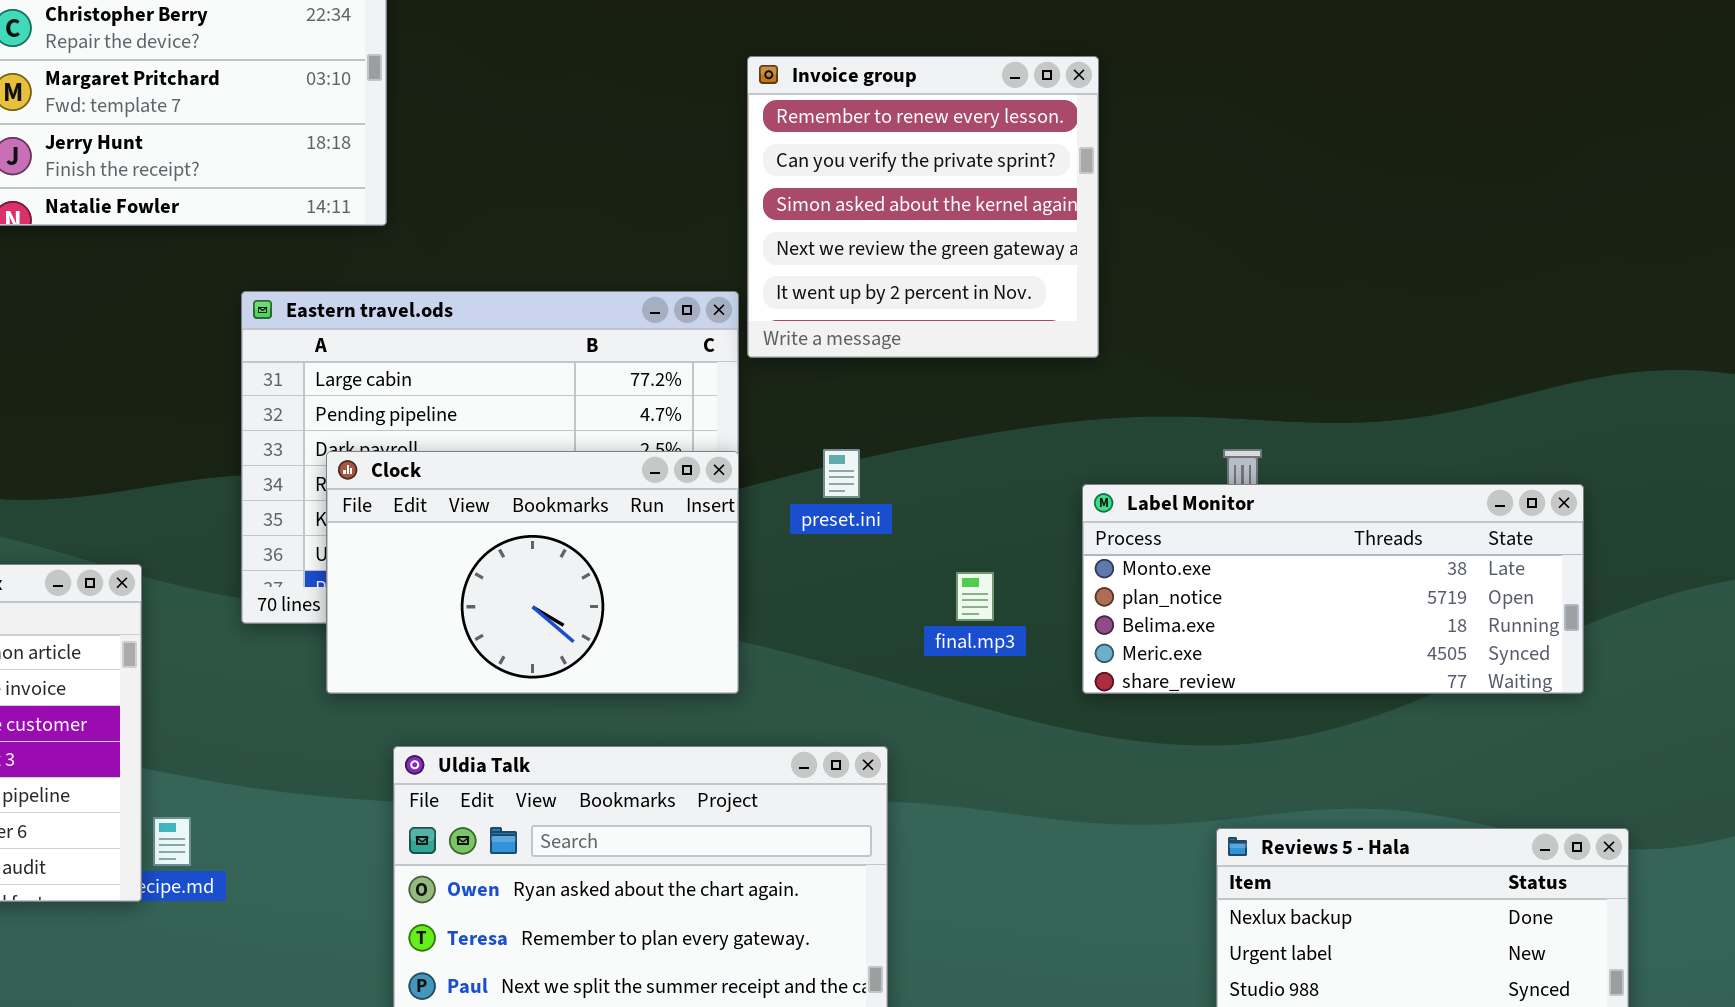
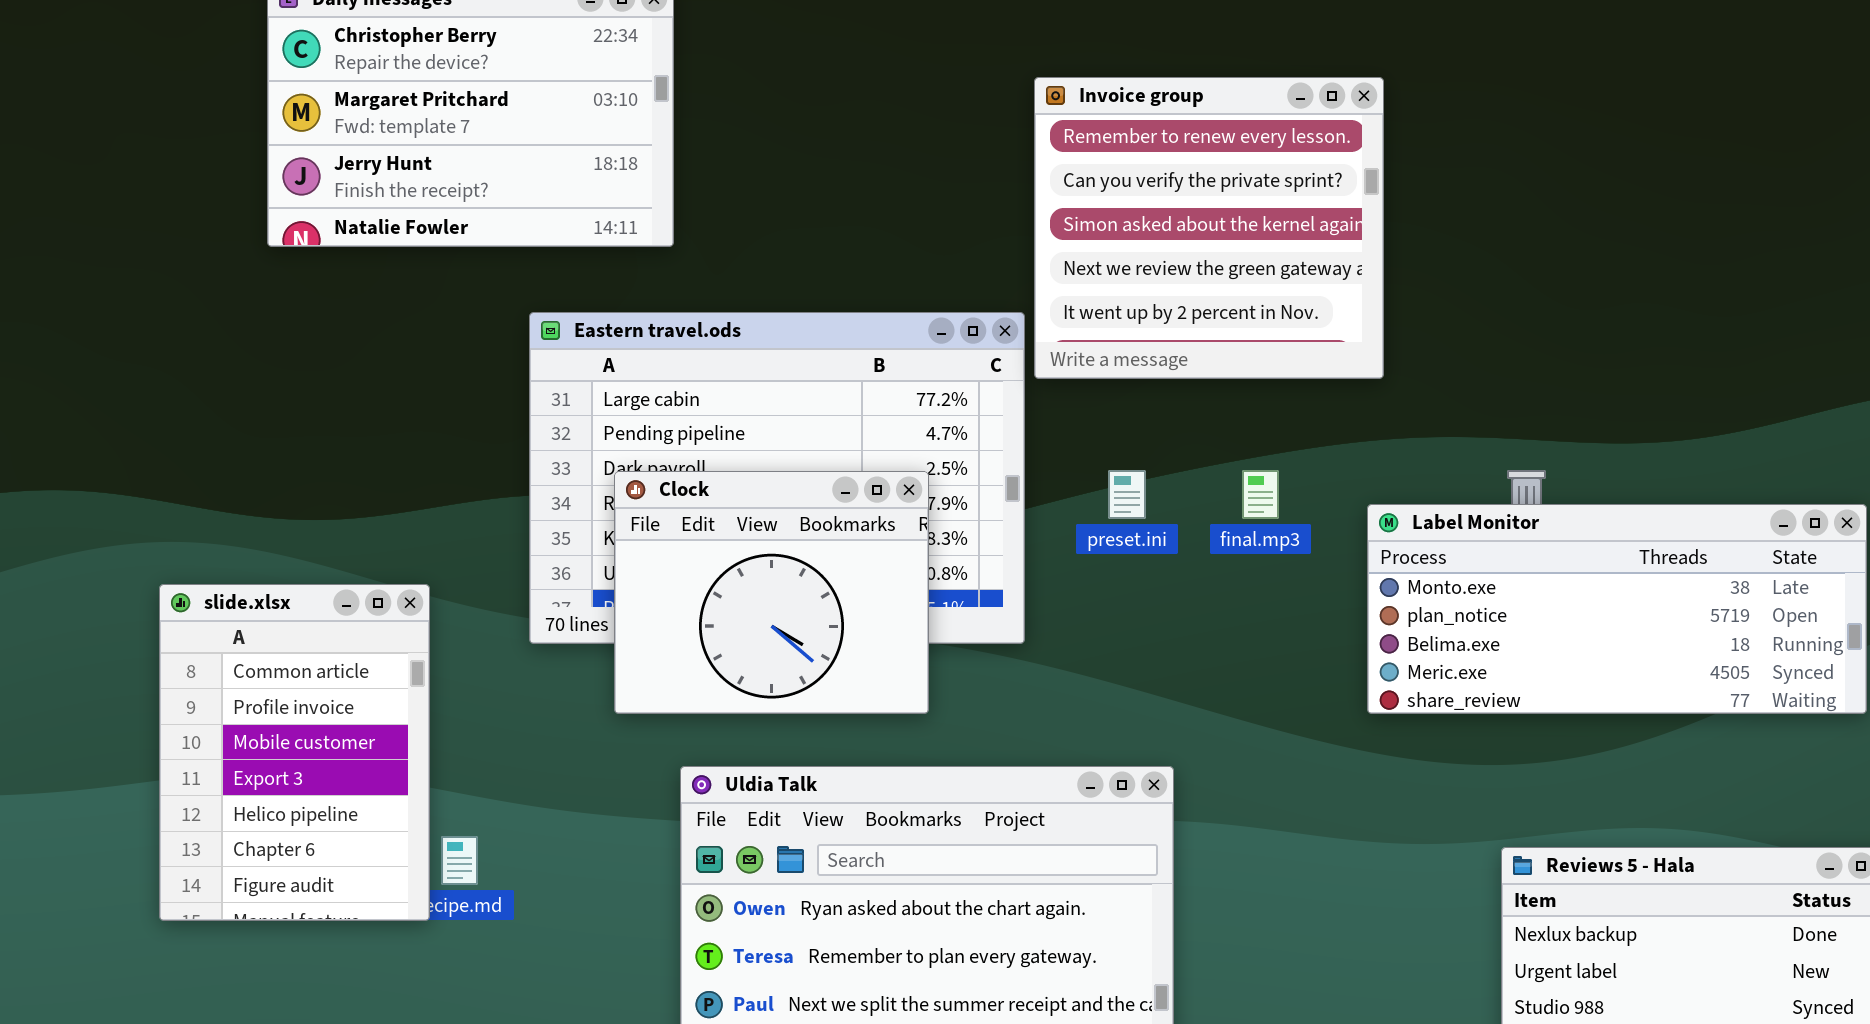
Clock: [326,451,739,694] -> [614,471,929,714], resized
final.mp3: [956,572,994,621] -> [1242,470,1279,519], moved

